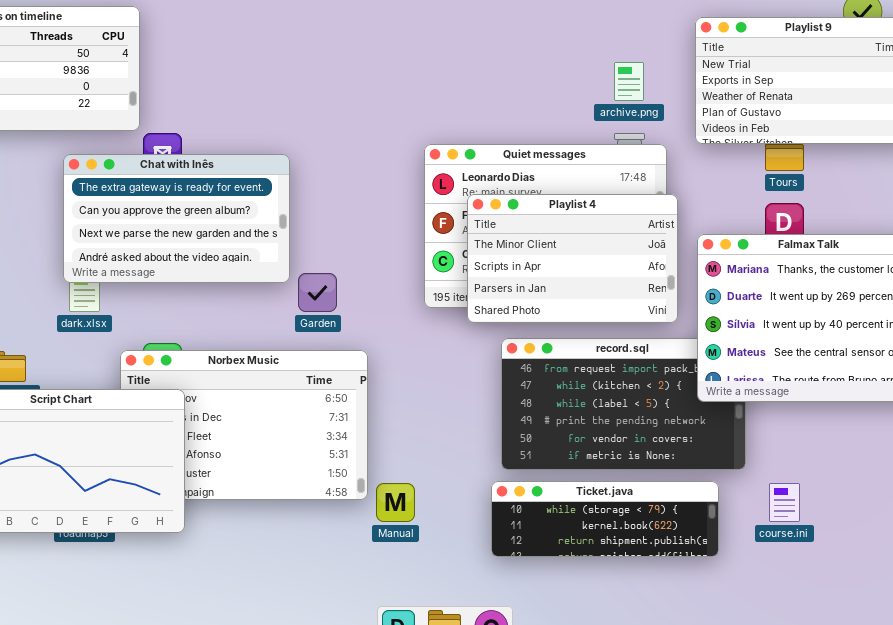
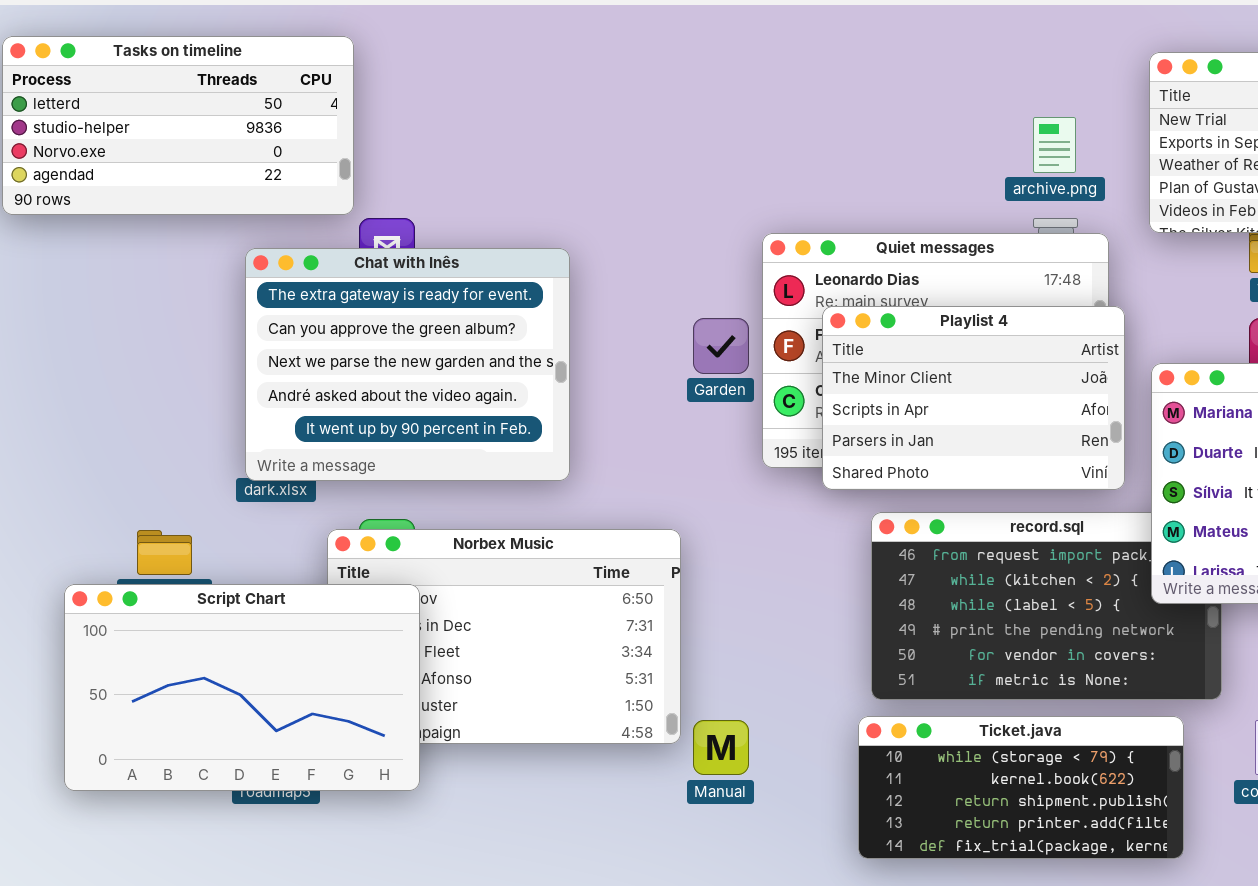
Chat with Inês: [63,154,290,283] -> [245,248,570,481], resized
Garden: [298,273,337,312] -> [693,318,749,374], moved
Ticket.java: [491,481,719,557] -> [858,716,1184,859], resized

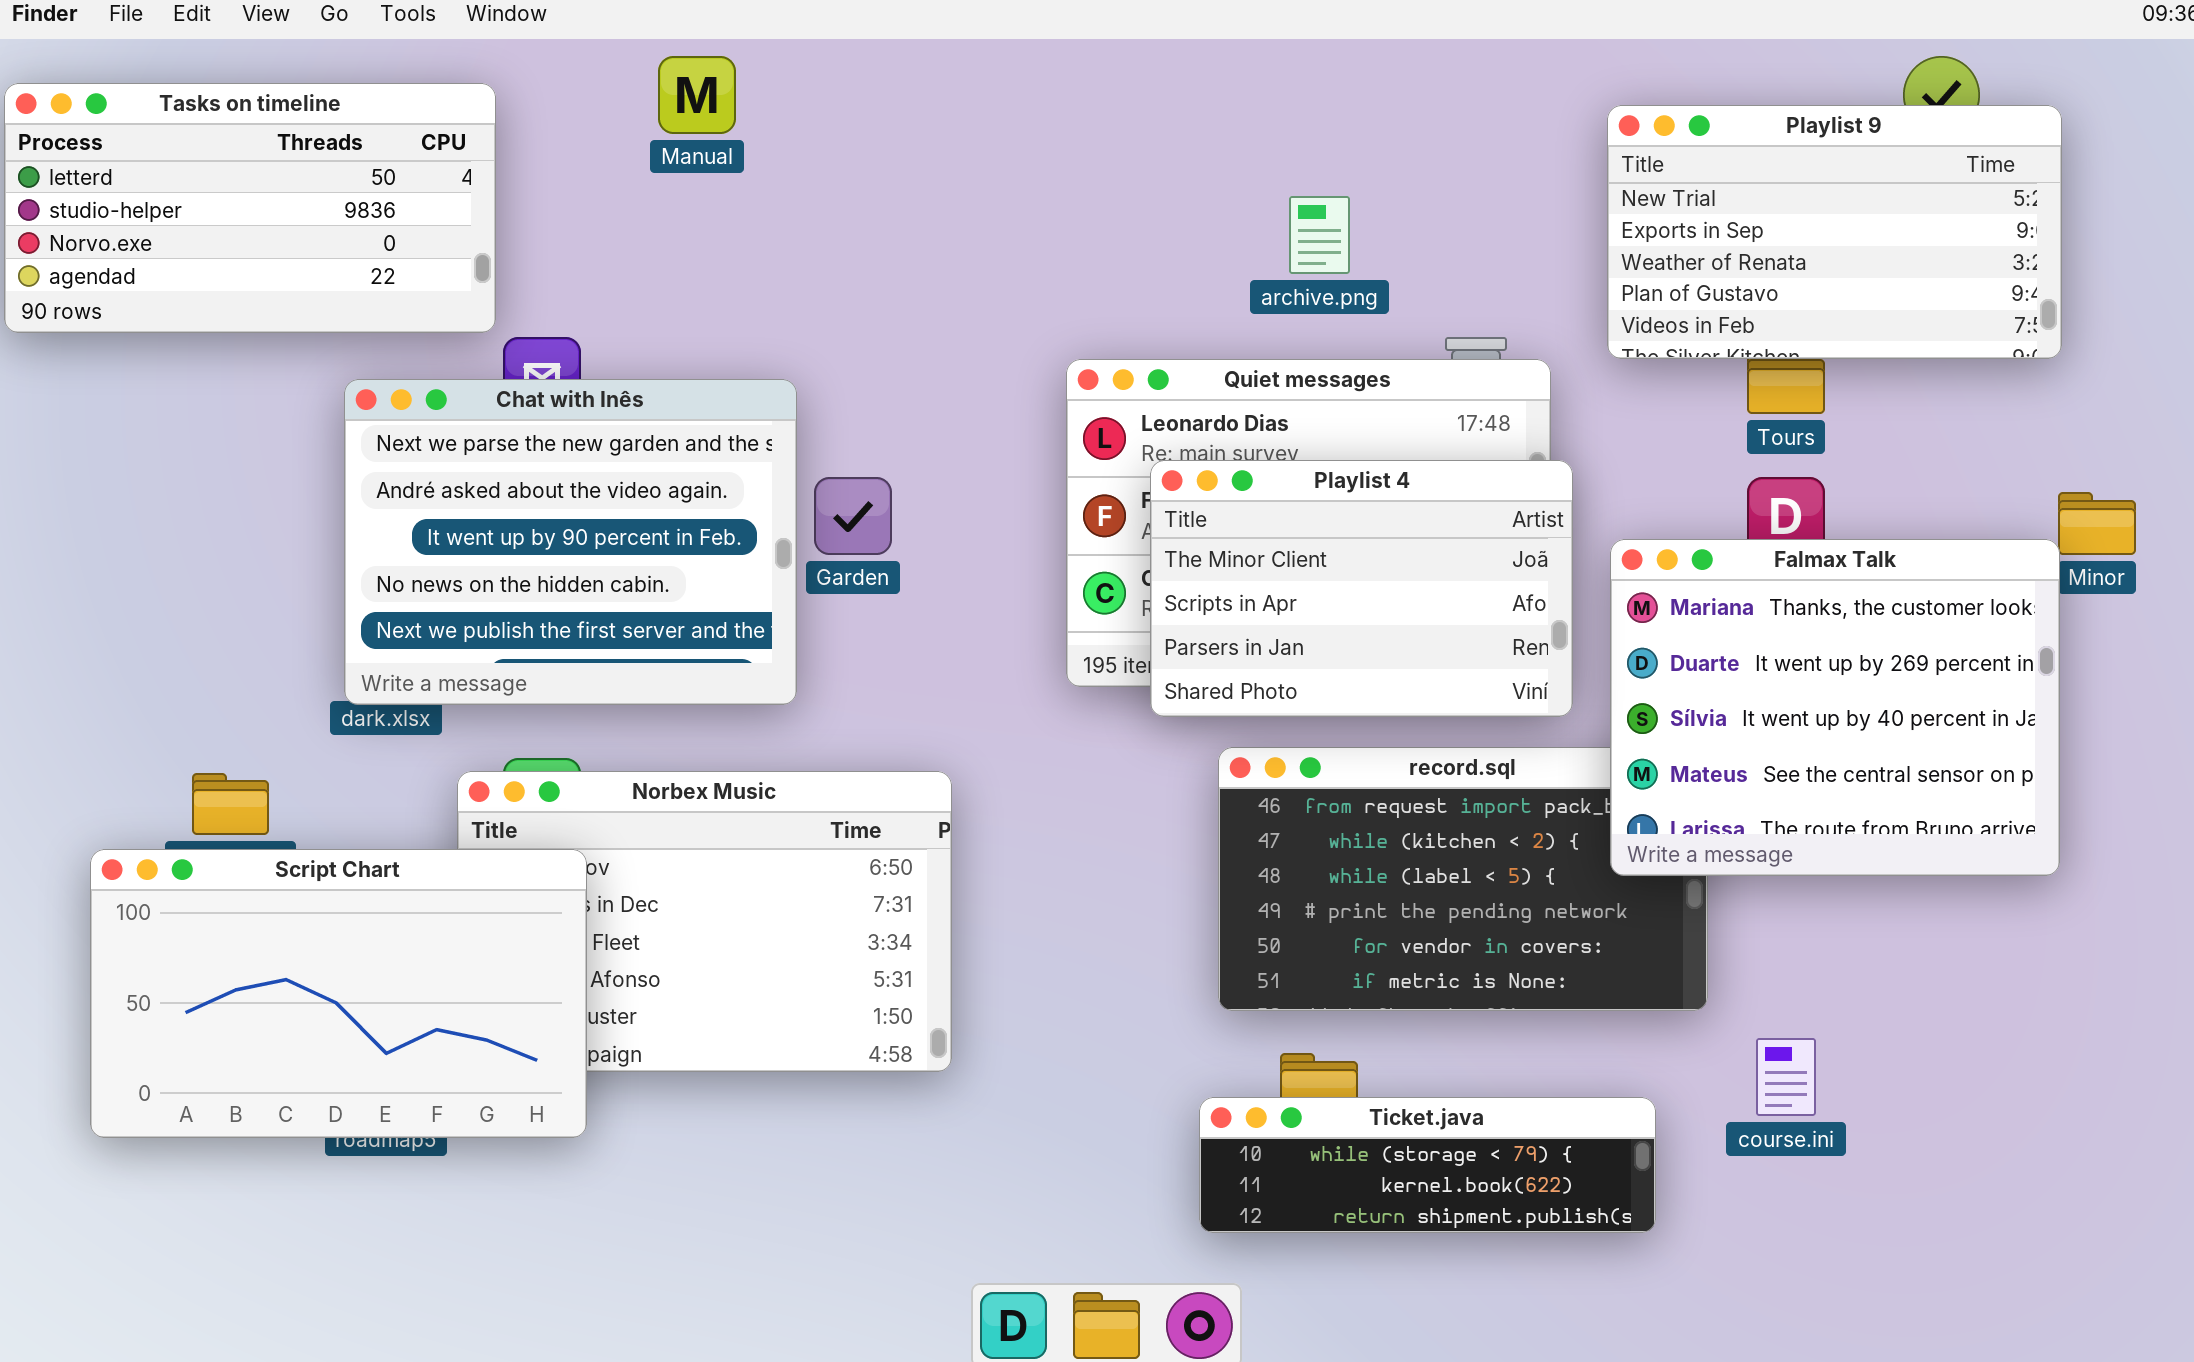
archive.png: [1033,117,1076,173] -> [1289,196,1350,274], moved
Chat with Inês: [245,248,570,481] -> [344,379,797,705], scrolled down 2 rows
Garden: [693,318,749,374] -> [814,477,892,555], moved
Ticket.java: [858,716,1184,859] -> [1199,1097,1656,1233], resized
Manual: [693,720,749,775] -> [658,56,736,134], moved

